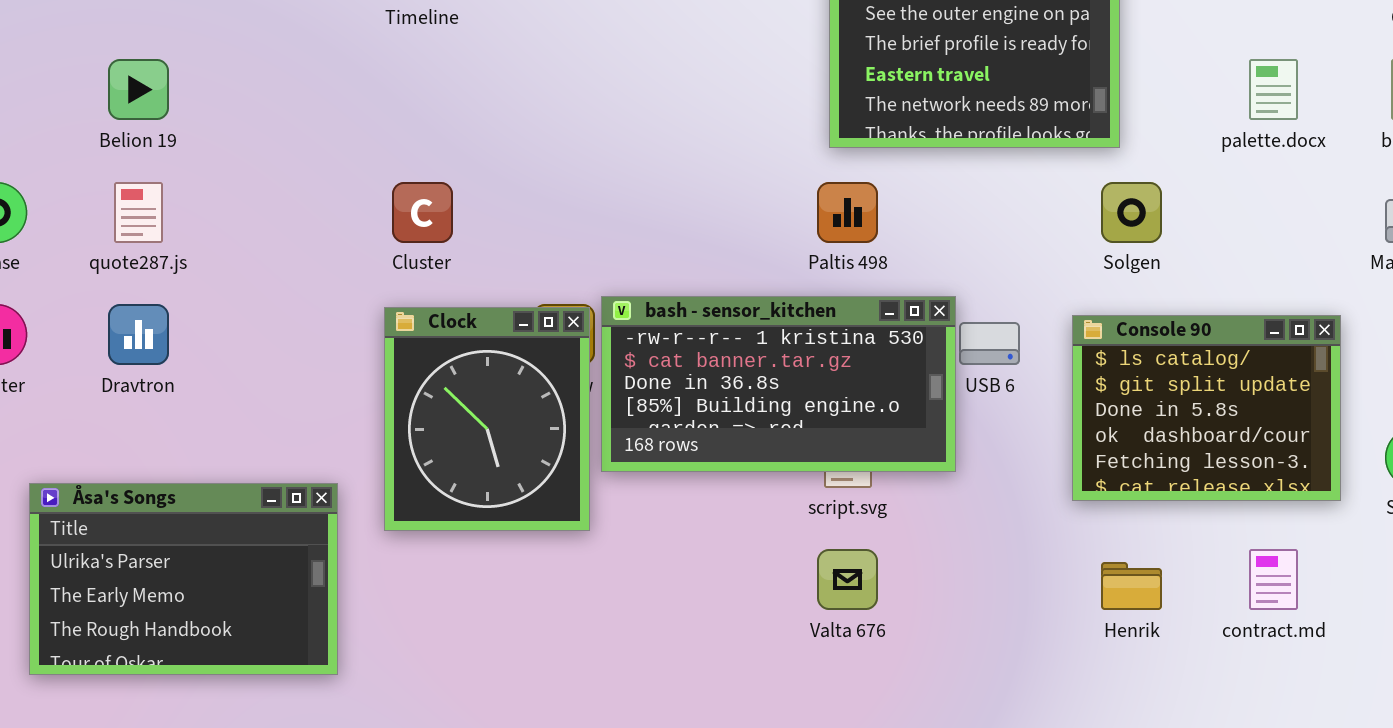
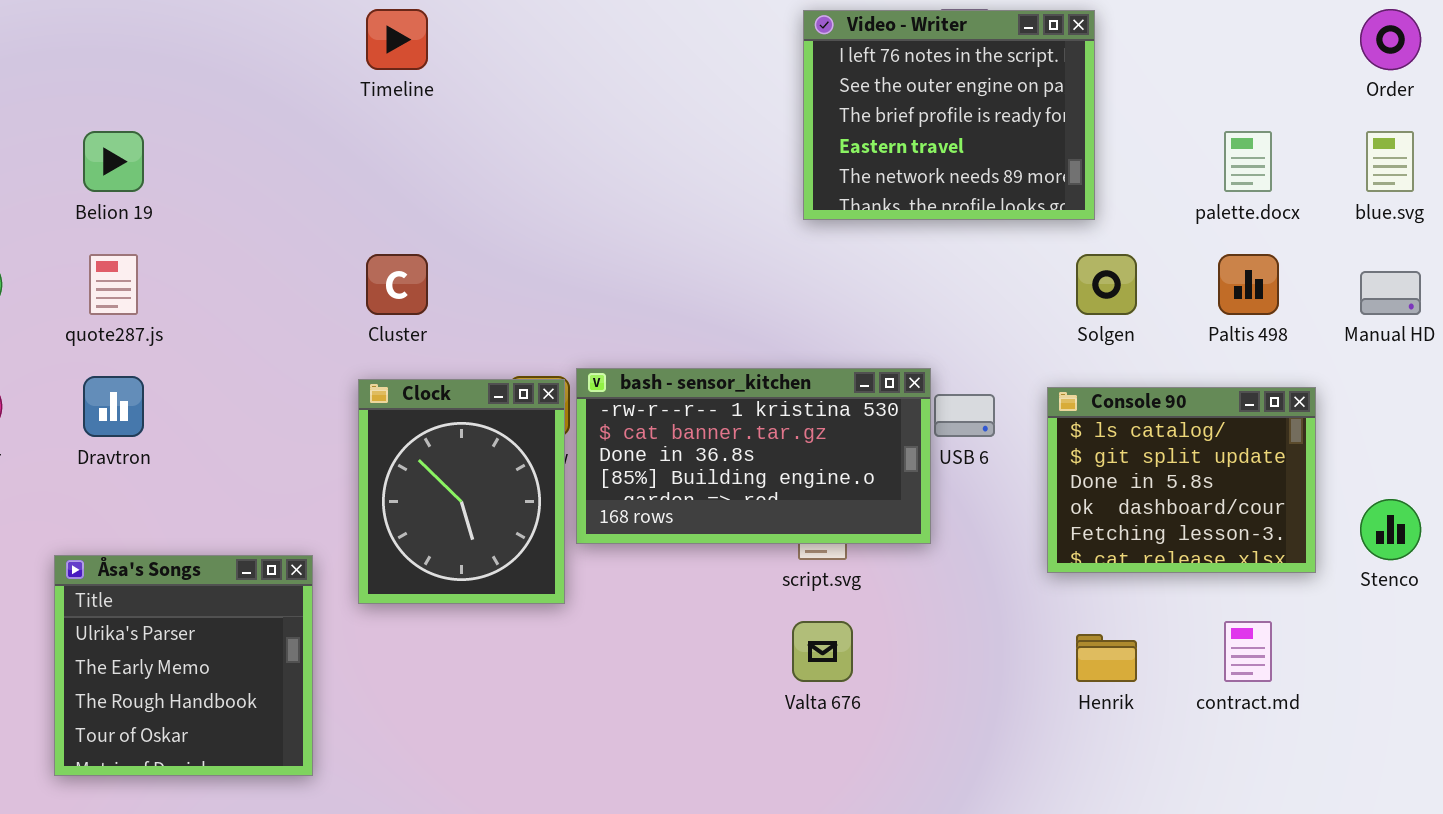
Paltis 498: [817,182,878,243] -> [1218,254,1279,315], moved
Åsa's Songs: [29,483,338,675] -> [54,555,313,776], resized

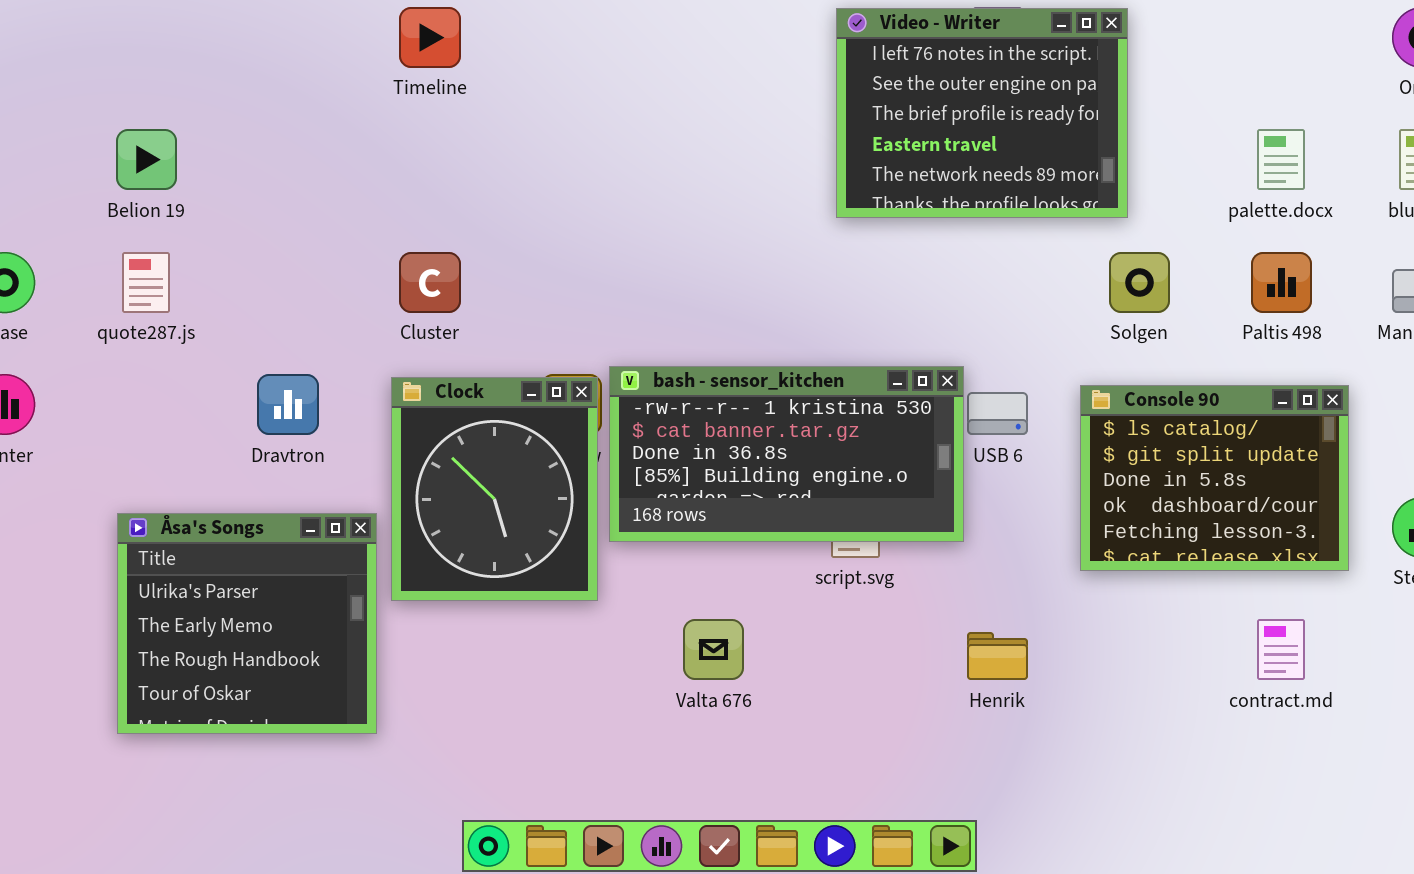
Dravtron: [83,376,144,437] -> [257,374,319,435], moved
Åsa's Songs: [54,555,313,776] -> [117,513,377,734], moved
Valta 676: [792,621,853,682] -> [683,619,744,680], moved
Henrik: [1076,634,1137,682] -> [967,632,1028,680], moved

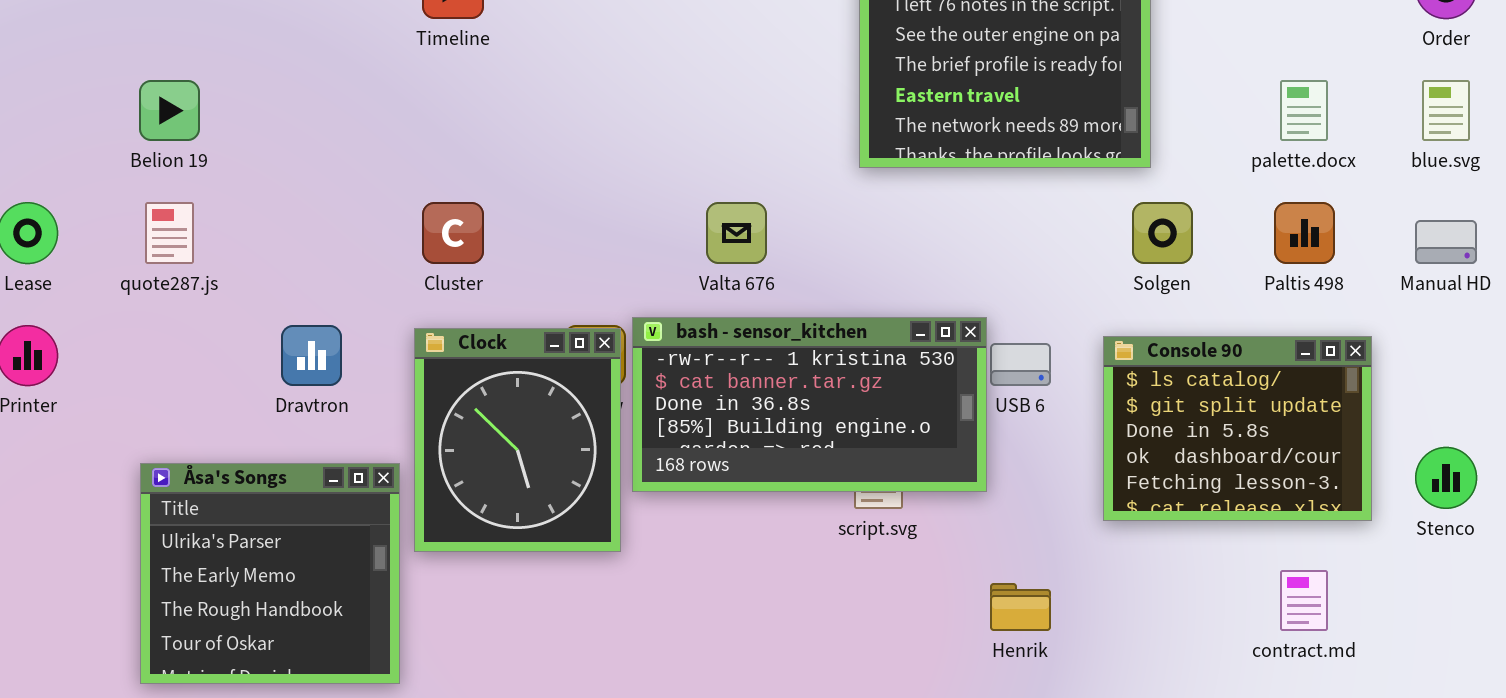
Valta 676: [683,619,744,680] -> [706,202,767,264], moved

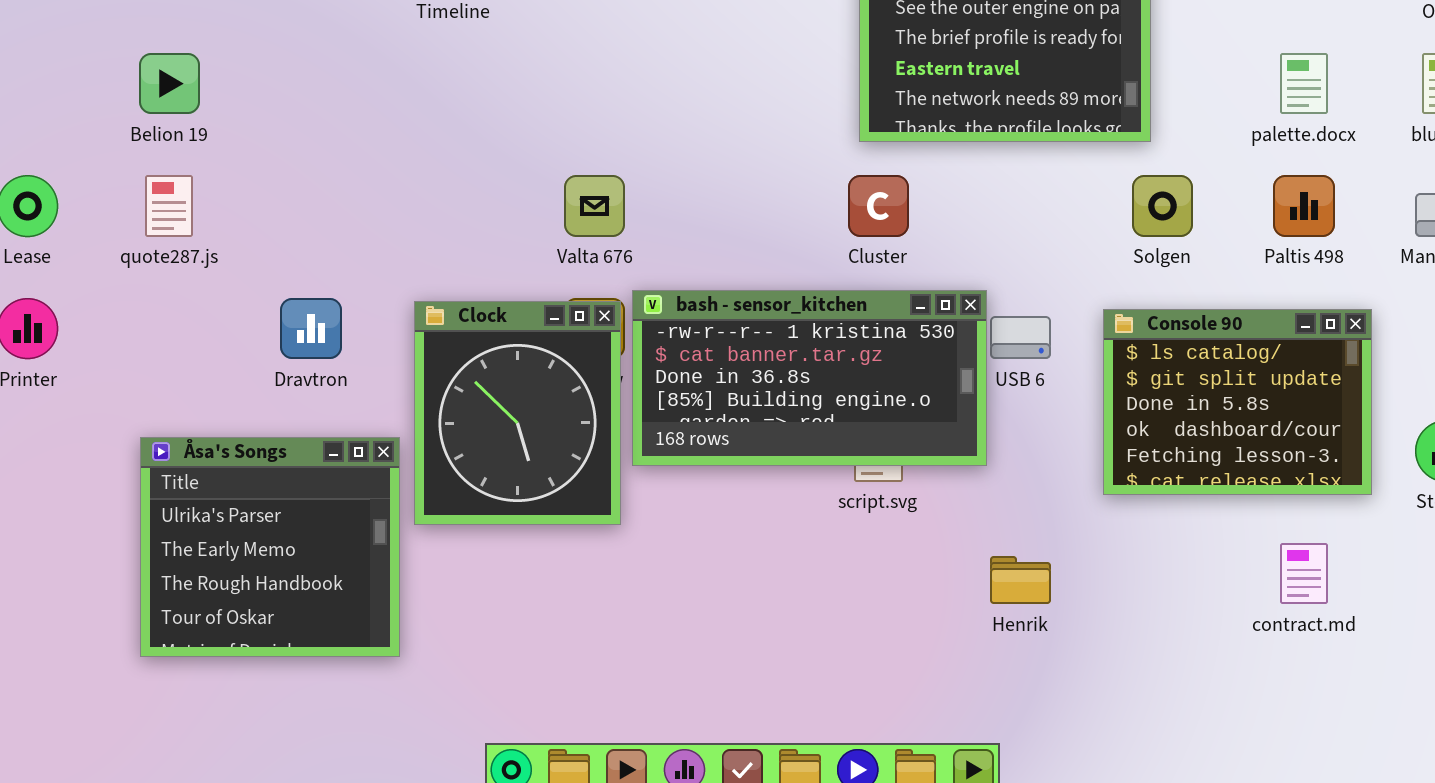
Cluster: [422,202,484,264] -> [848,175,909,237], moved
Valta 676: [706,202,767,264] -> [564,175,625,237], moved

